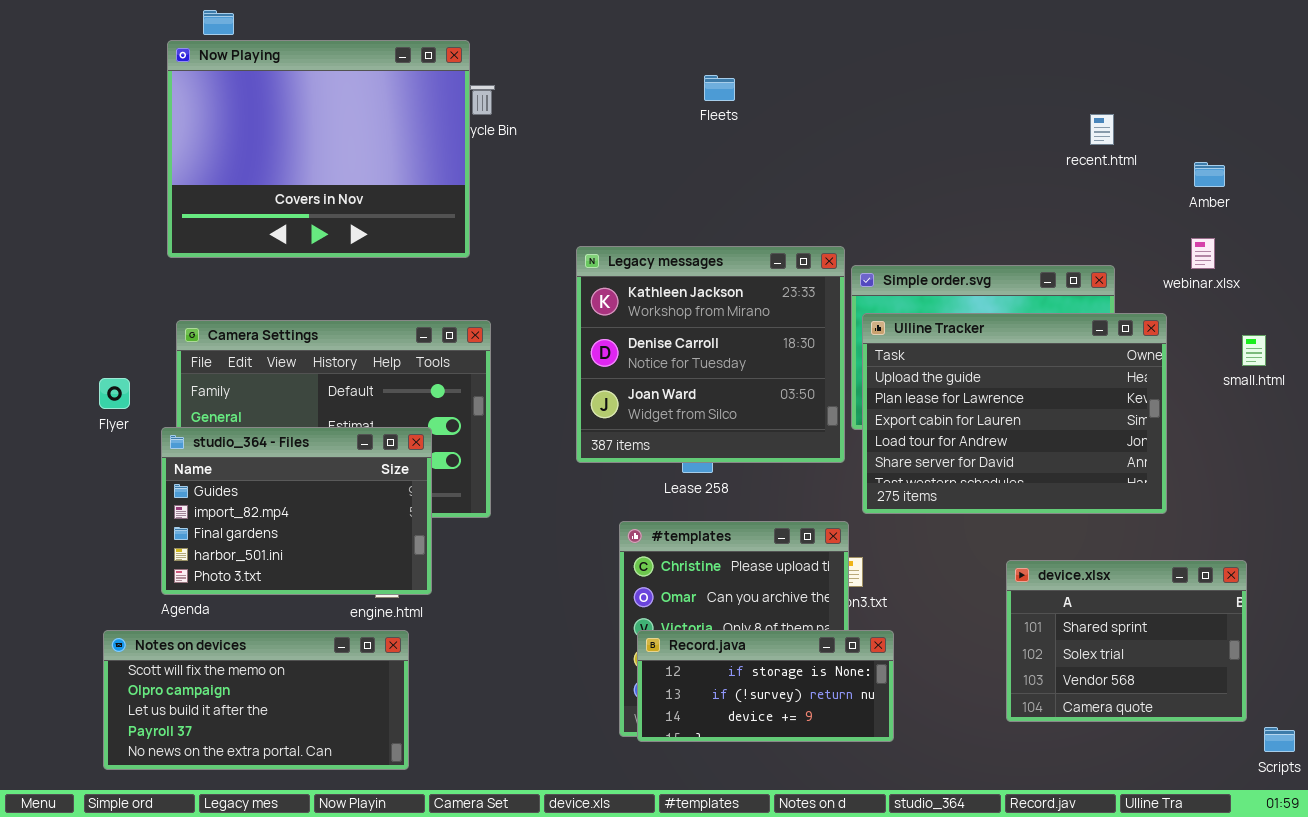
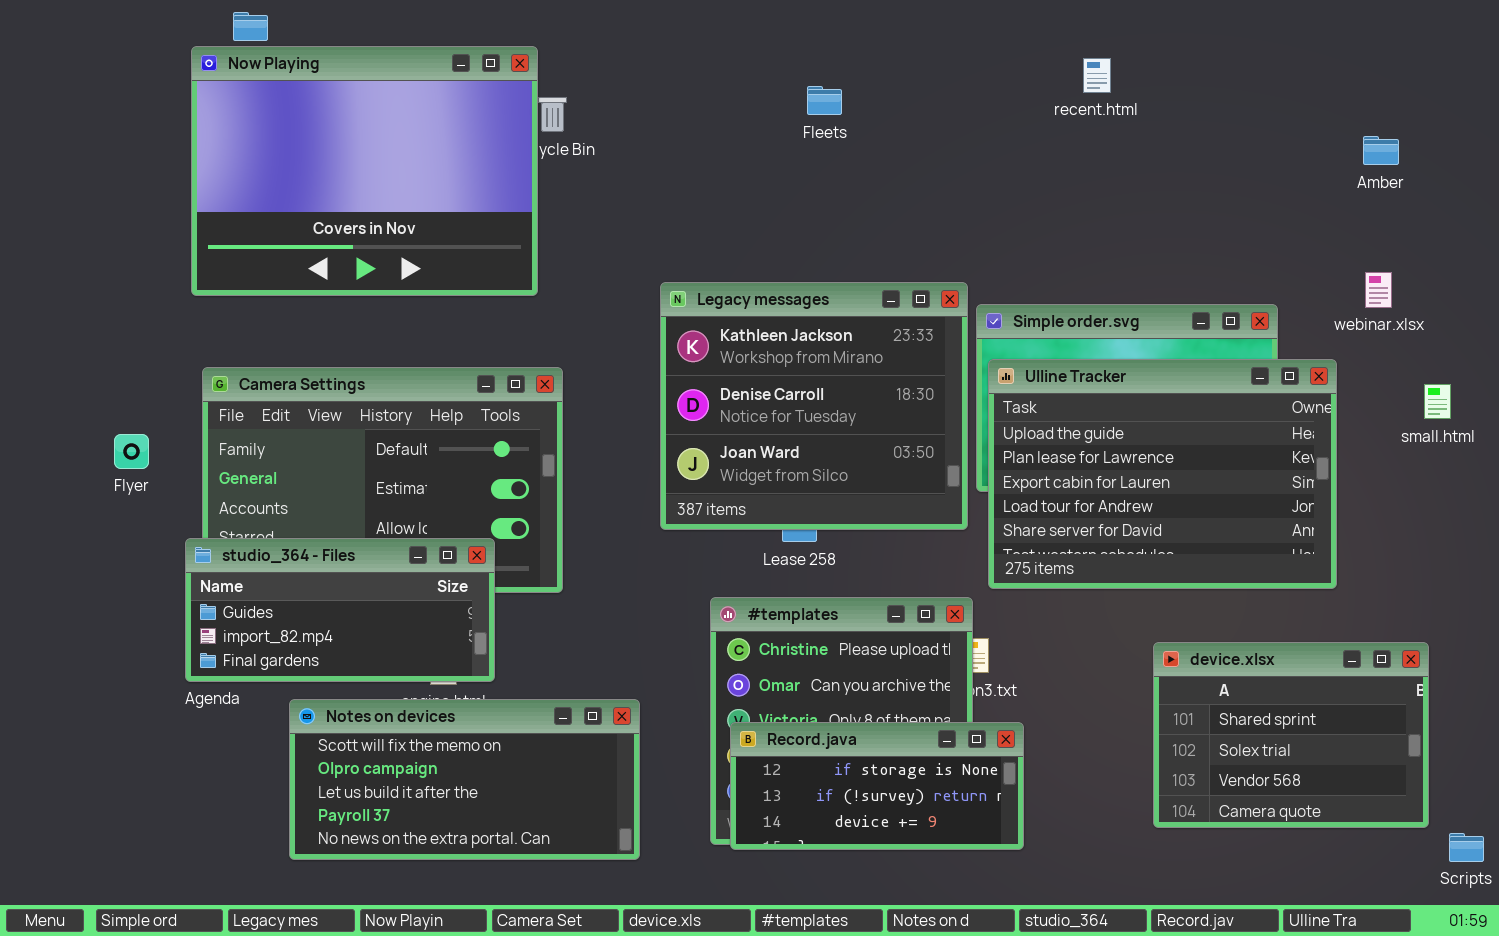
recent.html: [1090,114,1114,145] -> [1083,58,1111,93], moved
Amber: [1194,162,1225,187] -> [1363,136,1399,165], moved
studio_364 - Files: [161,427,432,595] -> [185,538,495,682], resized
Notes on devices: [103,630,409,770] -> [289,699,640,860], moved

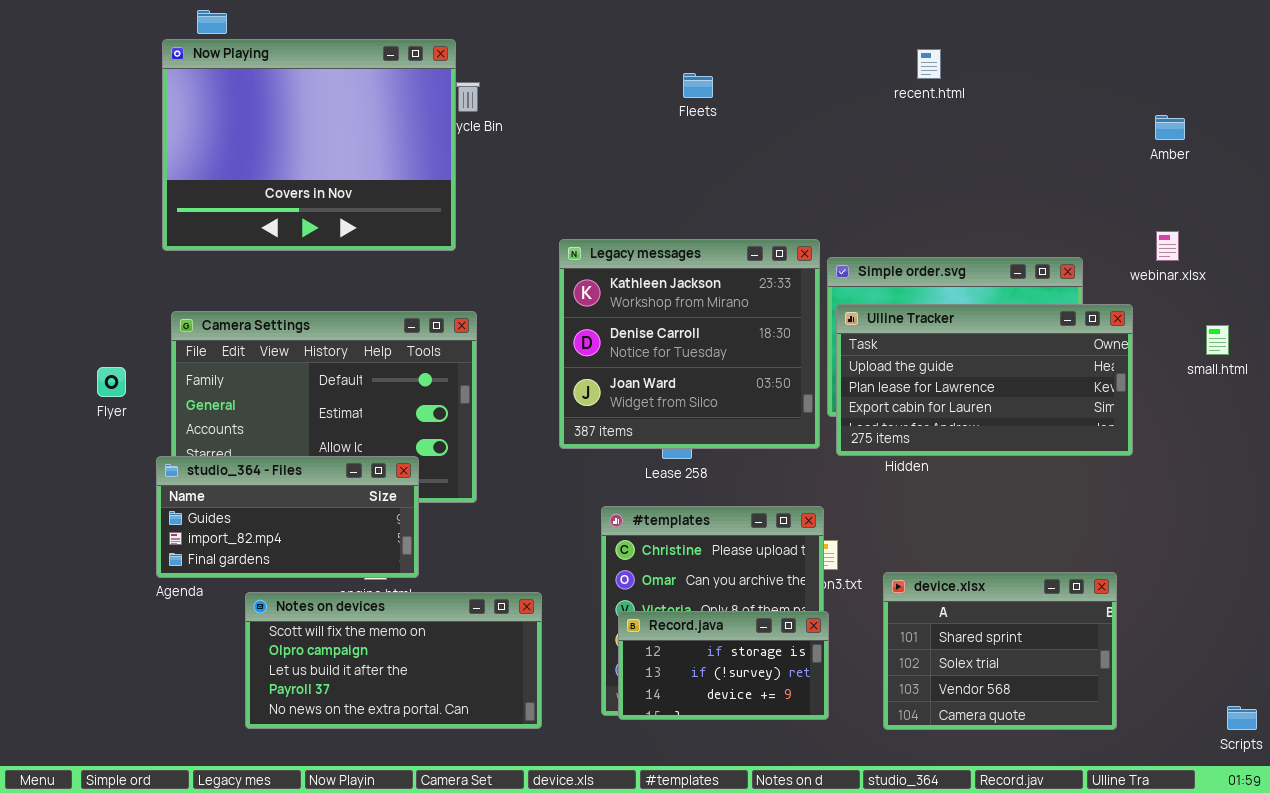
Ulline Tracker: [988,359,1337,589] -> [836,304,1133,456], resized
device.xlsx: [1153,642,1429,828] -> [883,572,1117,730], moved
Record.java: [730,722,1024,850] -> [618,611,829,720], resized

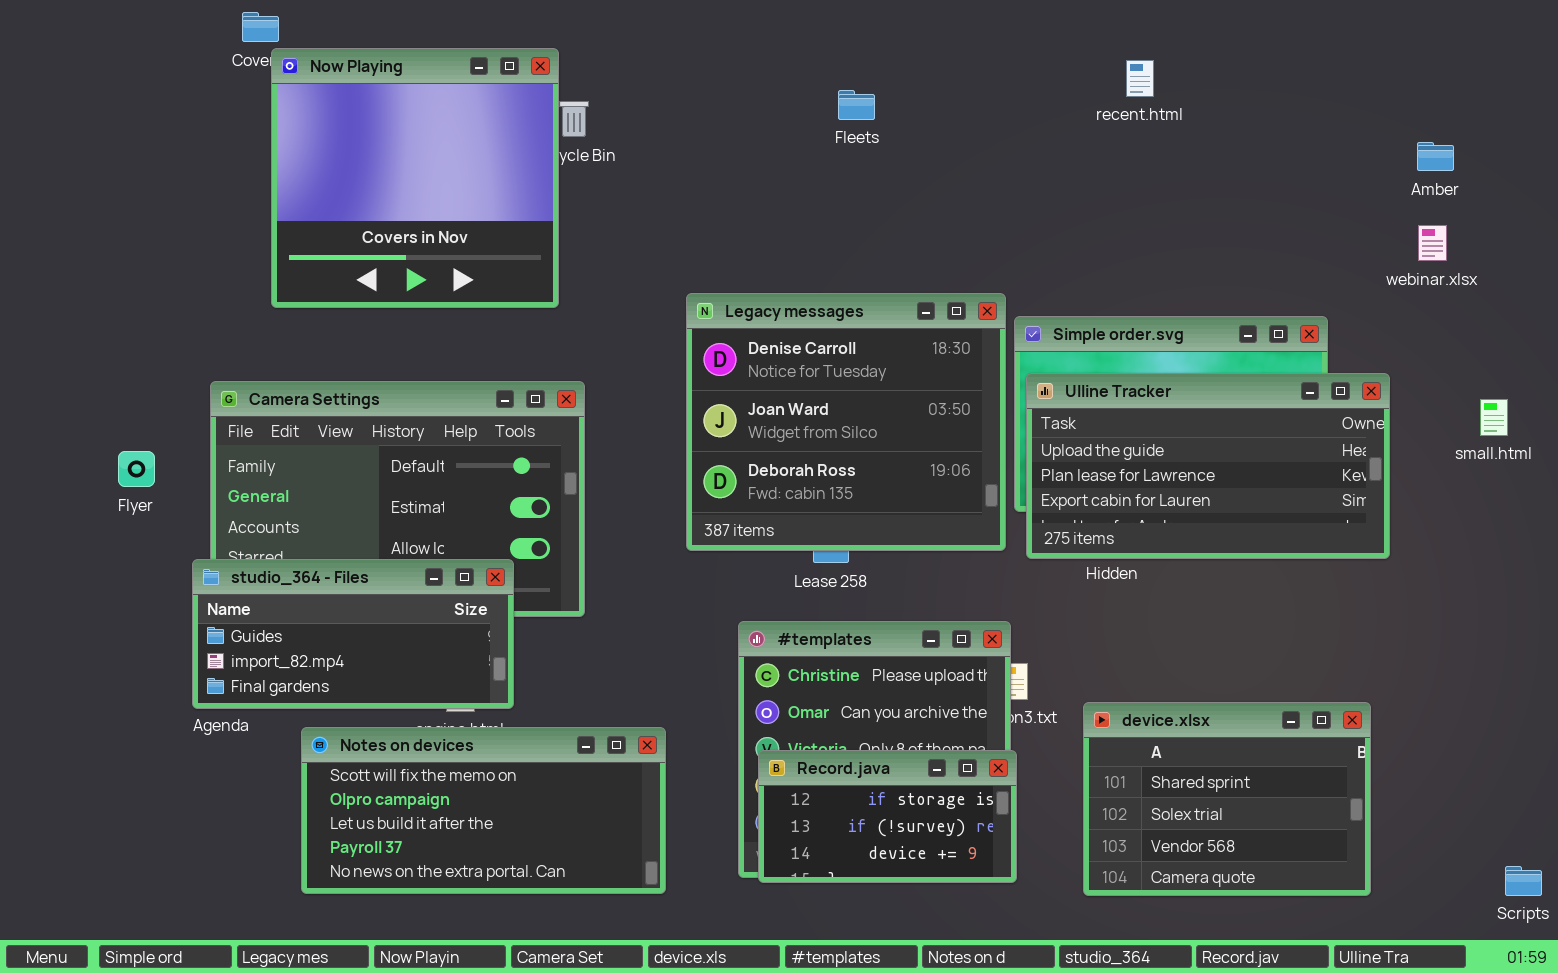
Now Playing: [162,39,456,251] -> [271,48,559,308], resized
webinar.xlsx: [1156,231,1179,261] -> [1418,225,1447,261], moved
Legacy messages: [559,239,820,449] -> [686,293,1006,551], scrolled down 1 row

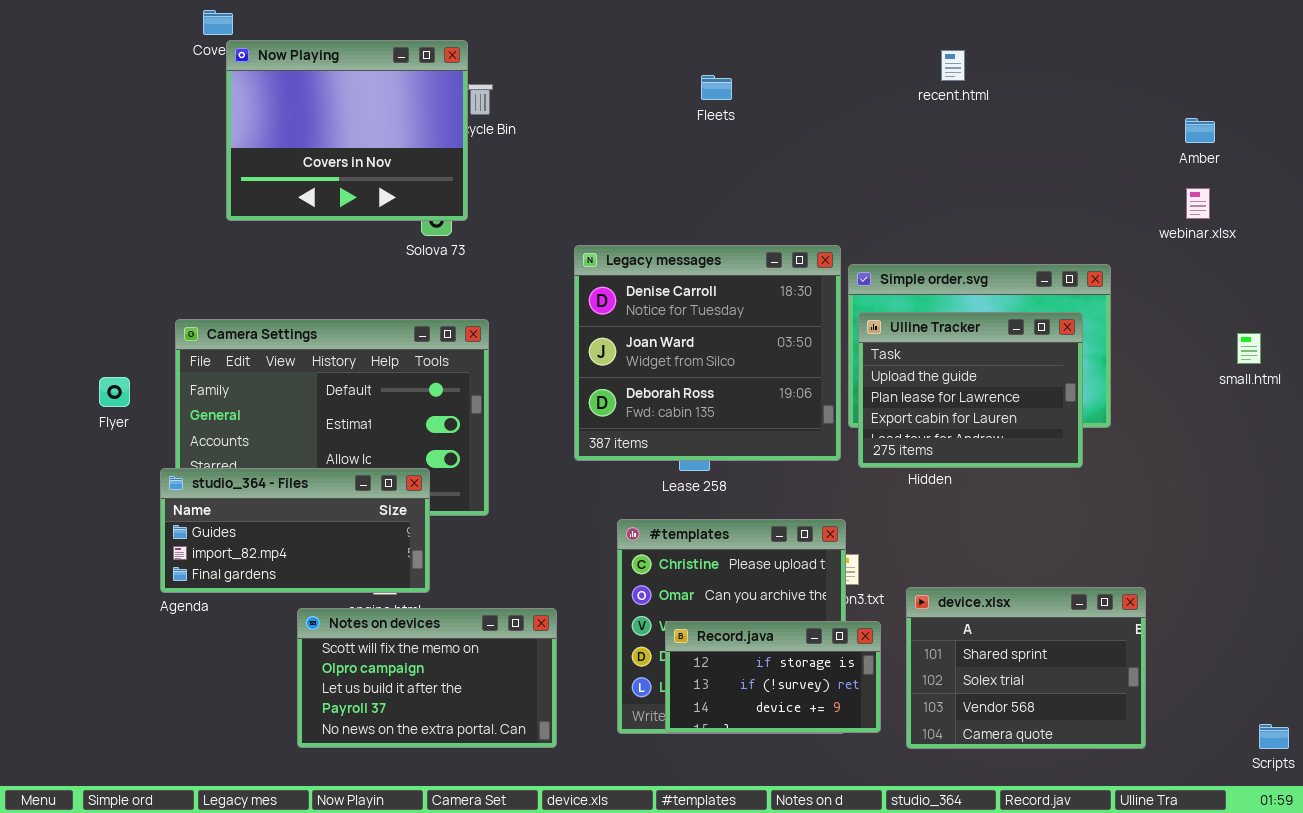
Now Playing: [271,48,559,308] -> [226,40,468,221], resized
Ulline Tracker: [1026,373,1390,559] -> [858,312,1083,468], resized
Notes on devices: [301,727,666,894] -> [297,608,557,748], resized
Record.java: [758,750,1017,883] -> [665,621,881,733], moved

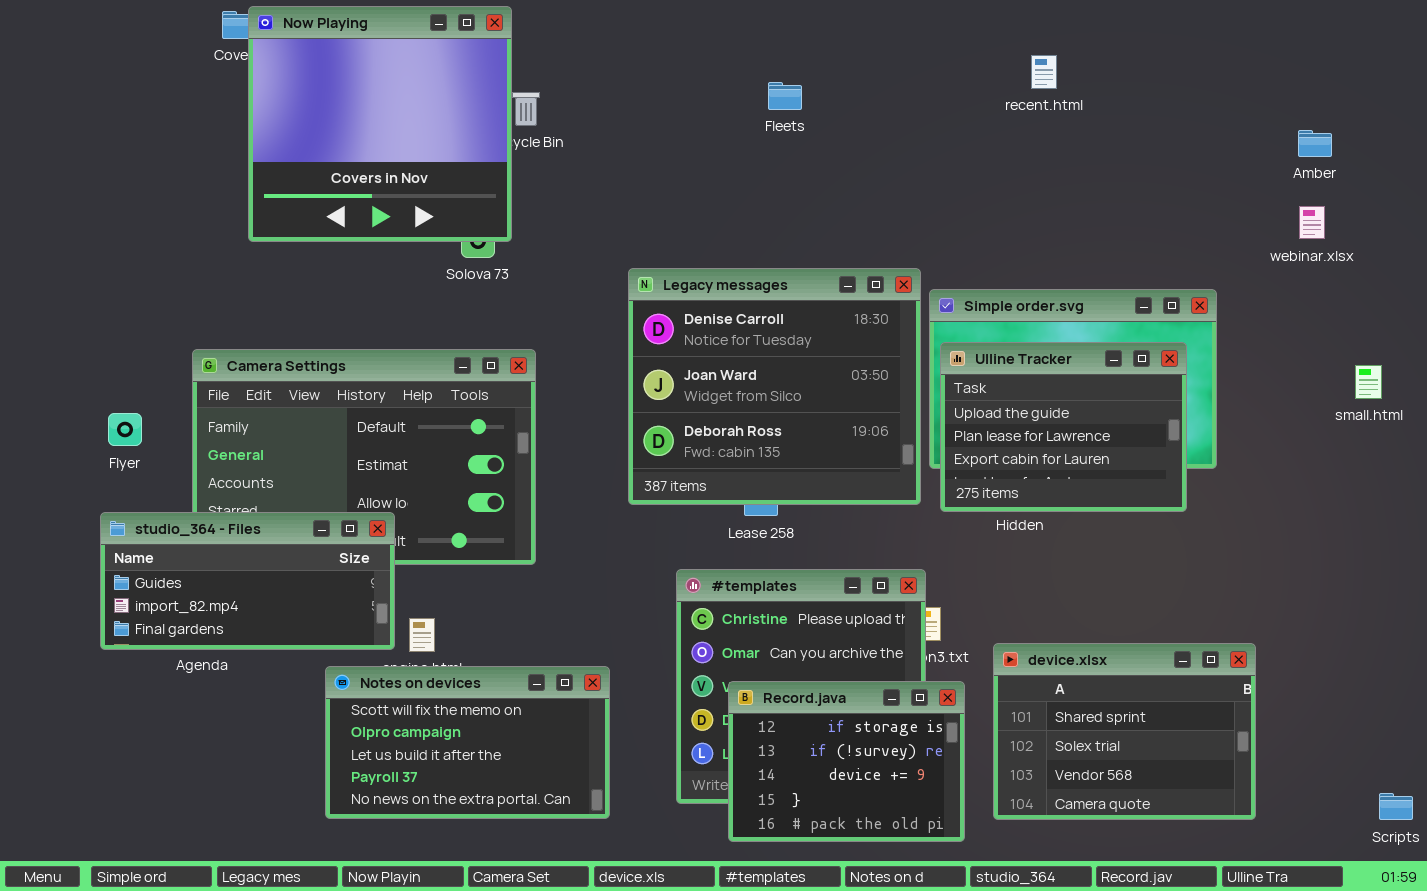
Now Playing: [226,40,468,221] -> [248,6,512,242], resized
studio_364 - Files: [160,468,430,593] -> [100,512,395,650], moved
Record.java: [665,621,881,733] -> [728,681,965,842], resized

